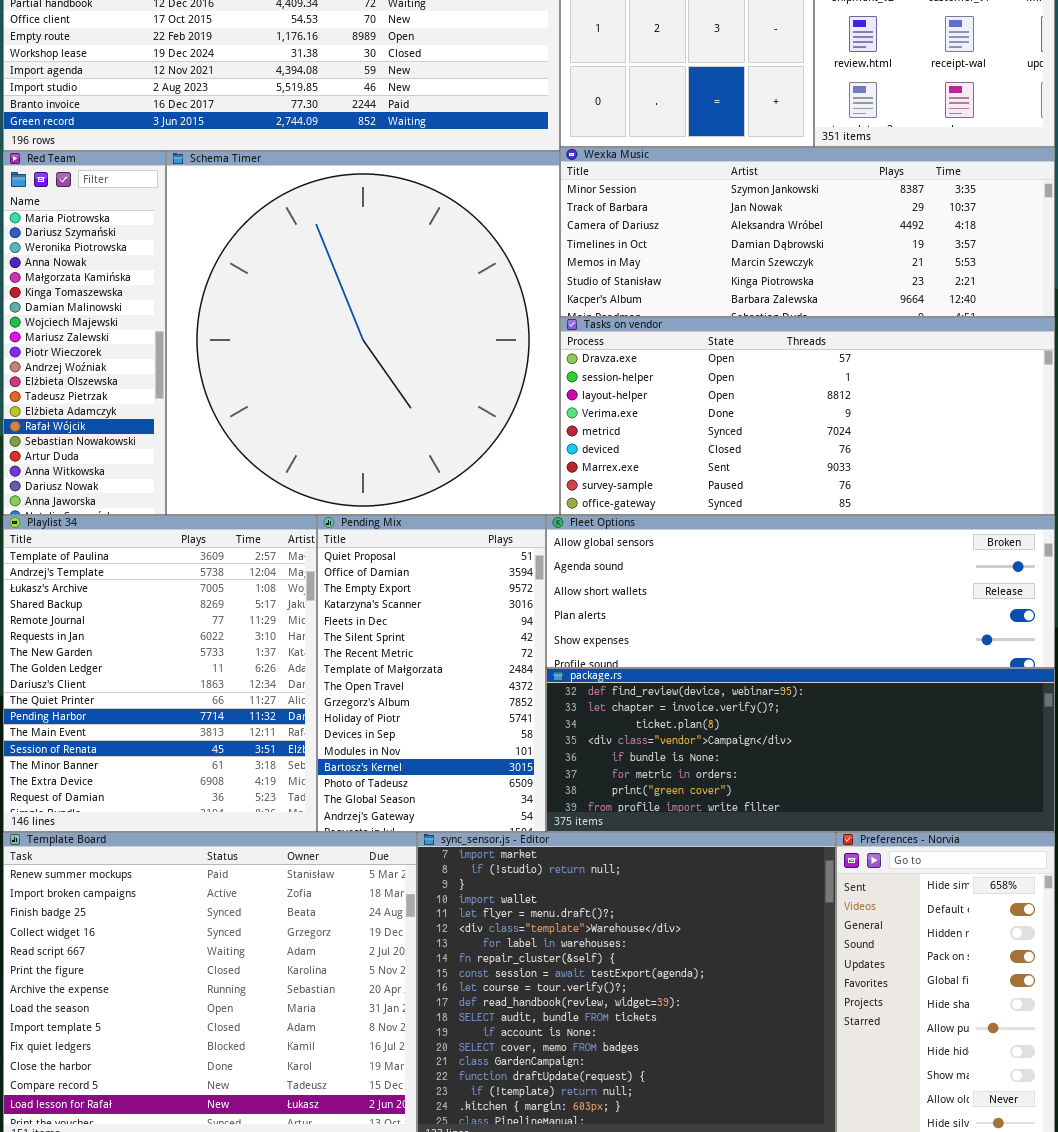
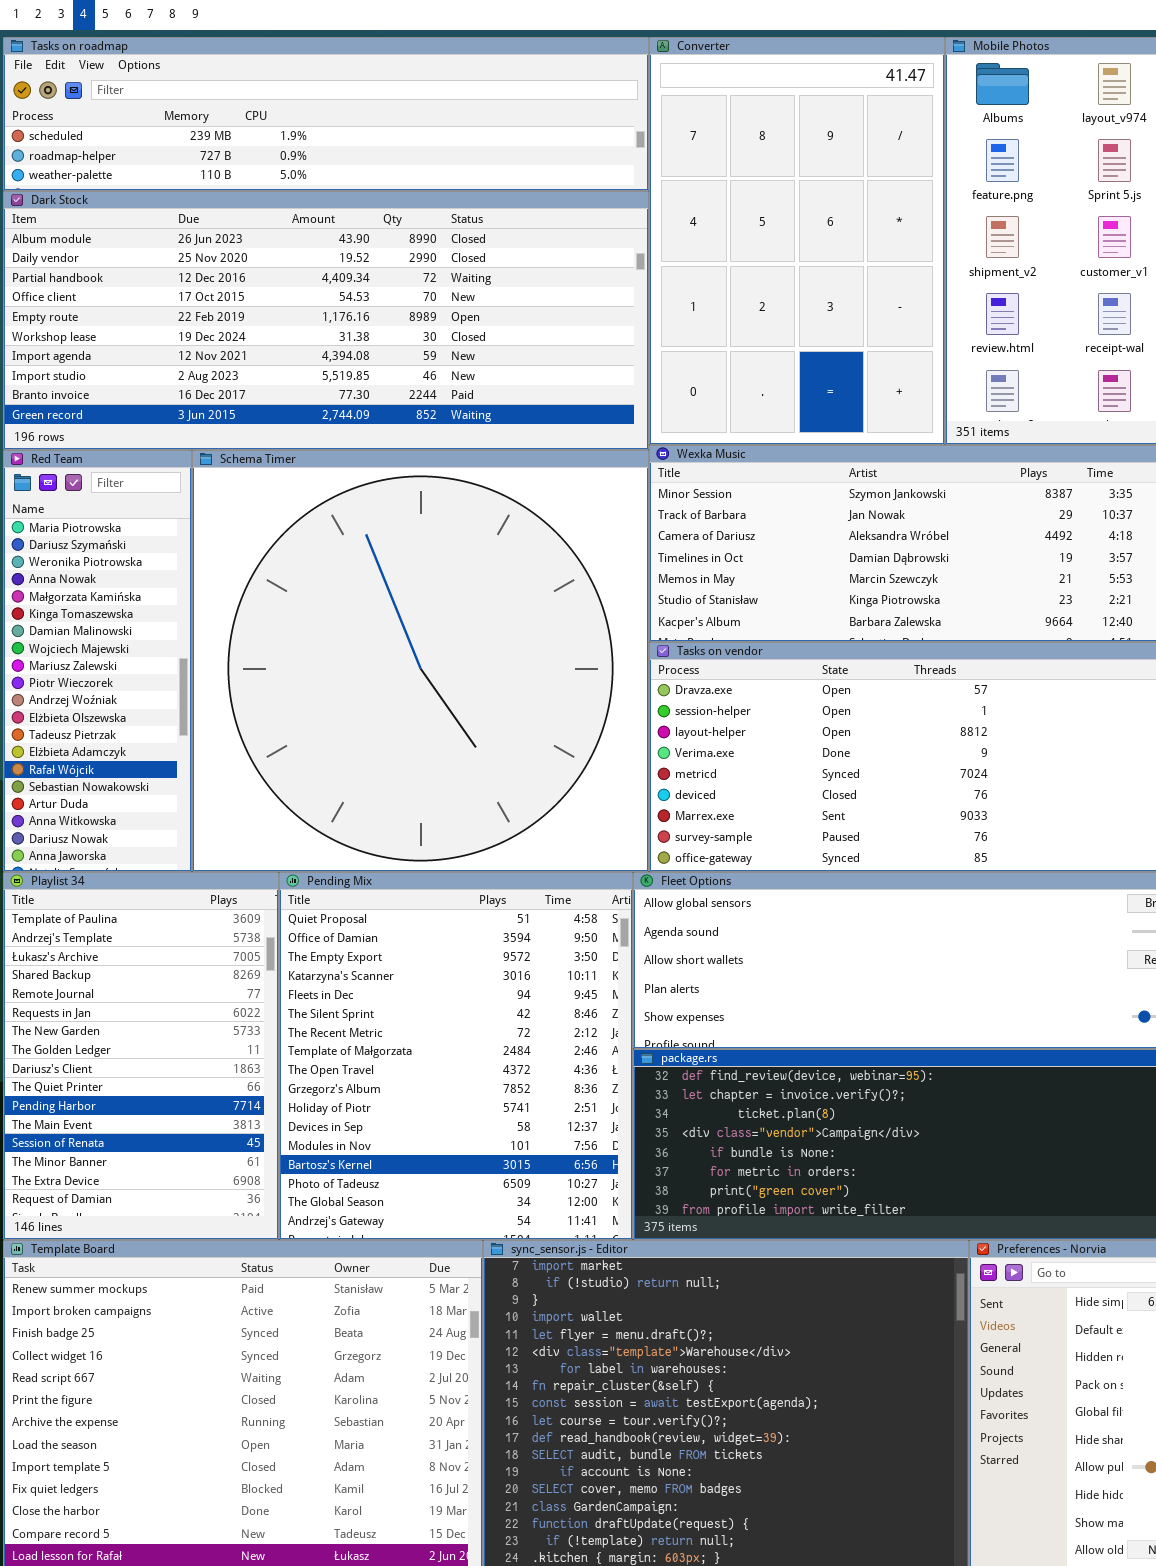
Playlist 34: [3,515,317,832] -> [3,872,279,1240], resized
Pending Mix: [317,515,546,832] -> [279,872,633,1240], resized

